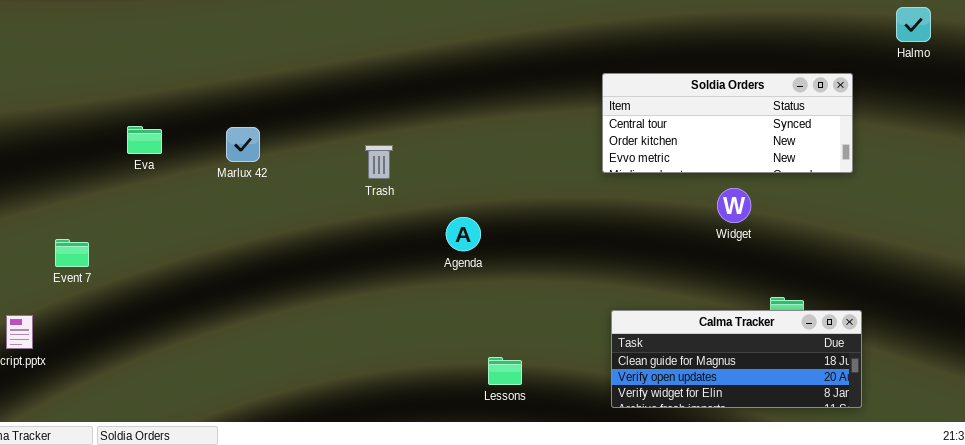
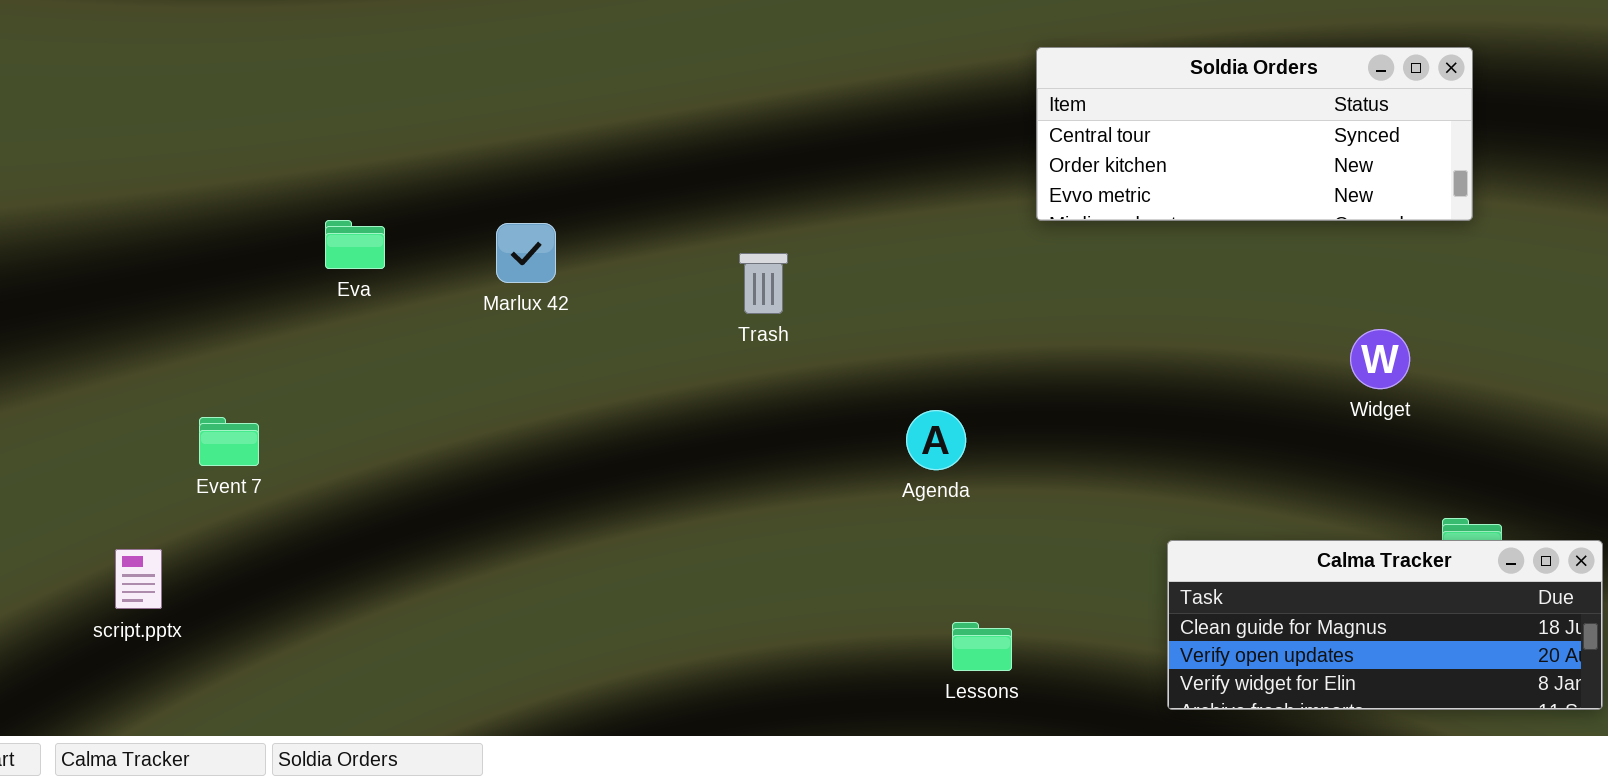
Soldia Orders: [602,73,853,173] -> [1036,47,1473,221], moved
Agenda: [446,217,481,251] -> [906,410,966,470], moved

